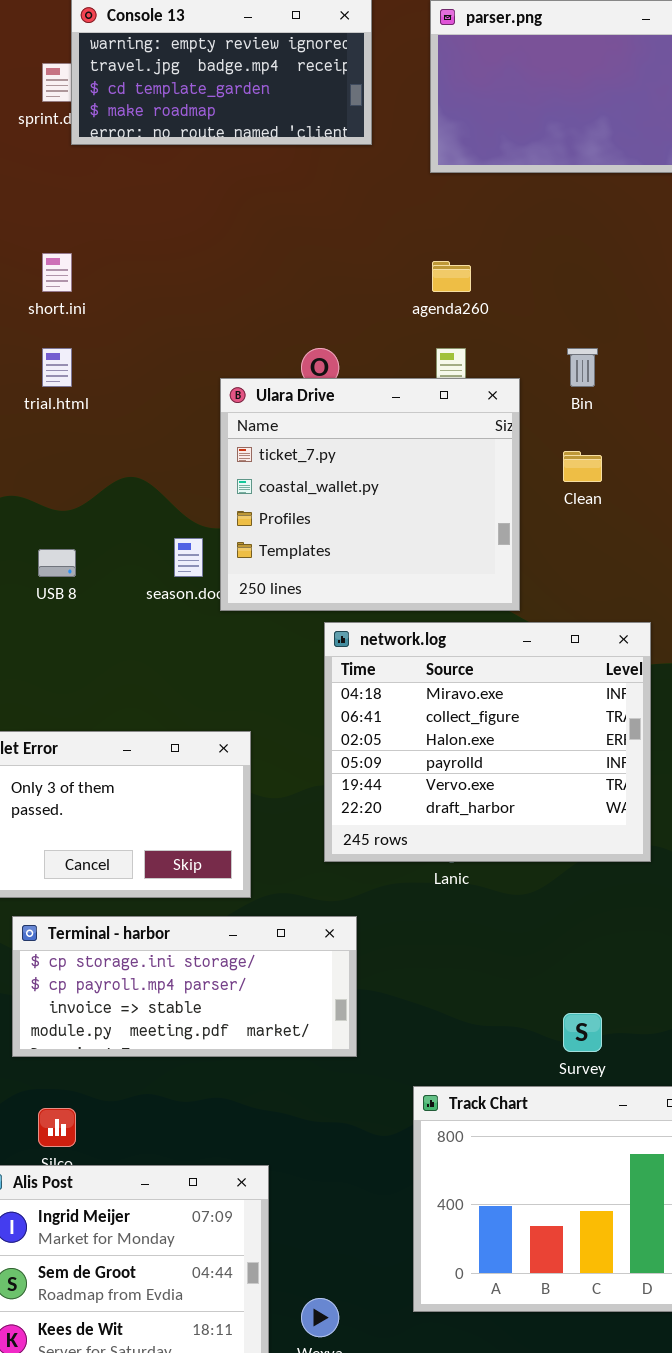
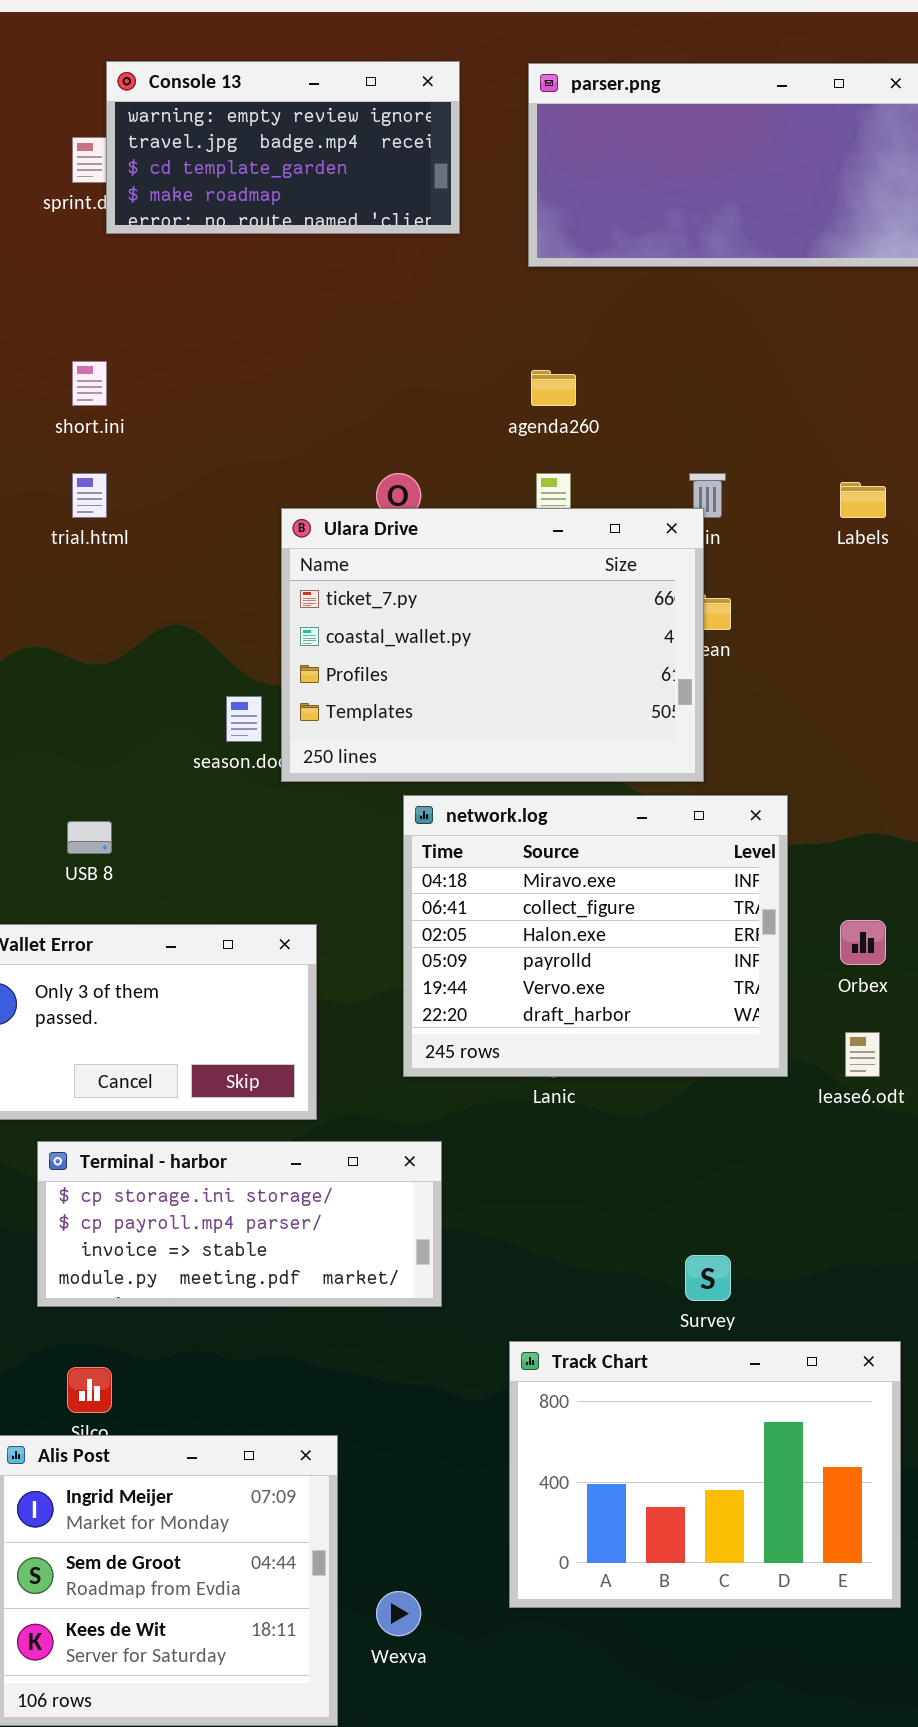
Ulara Drive: [220,378,520,611] -> [281,508,704,782], resized
USB 8: [38,549,76,577] -> [67,821,112,854], moved

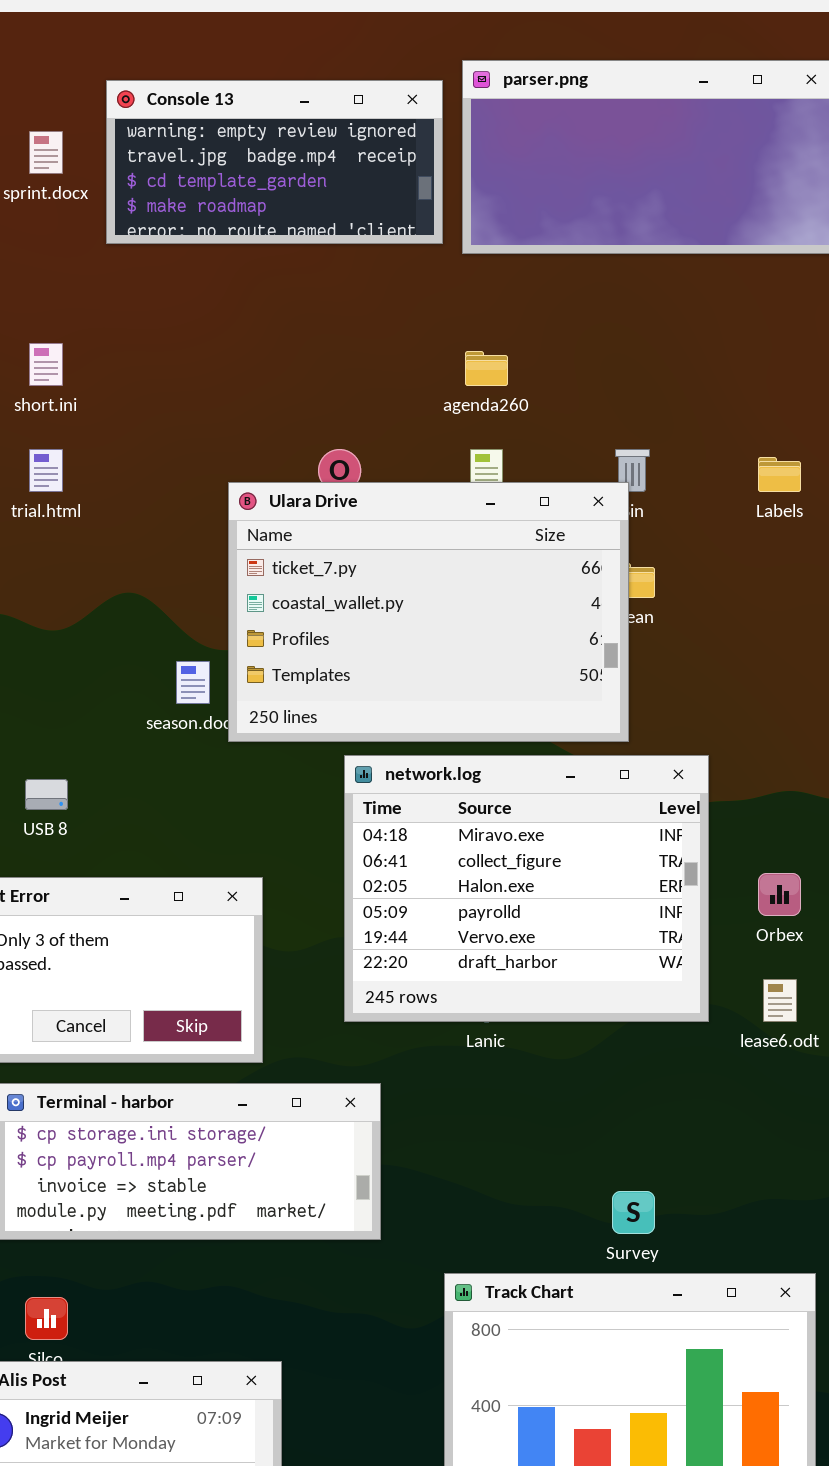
Console 13: [106,61,460,234] -> [106,80,443,244], moved

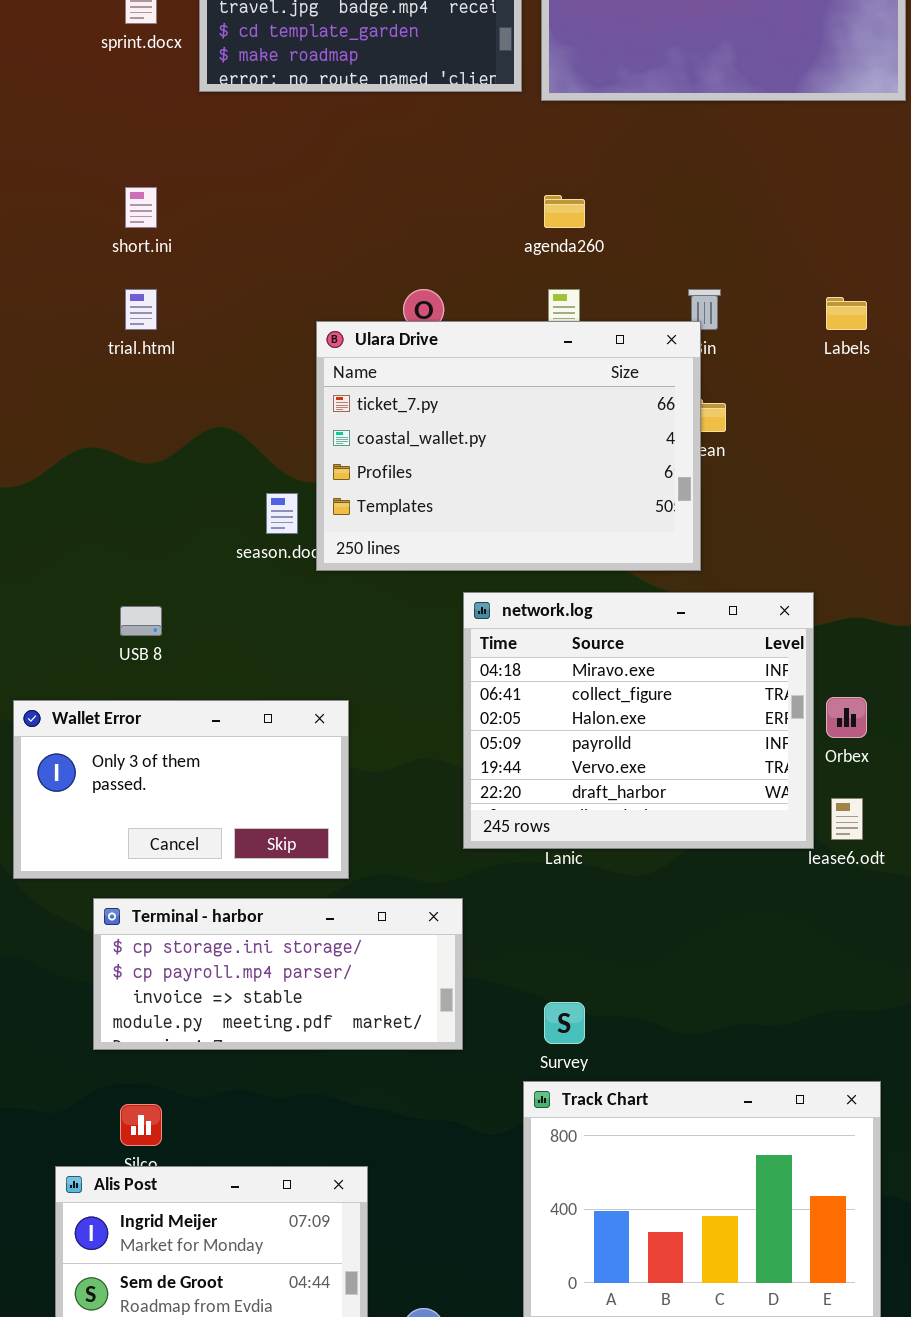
network.log: [344,755,709,1022] -> [463,592,814,849], moved
Survey: [612,1191,655,1234] -> [544,1002,585,1044], moved

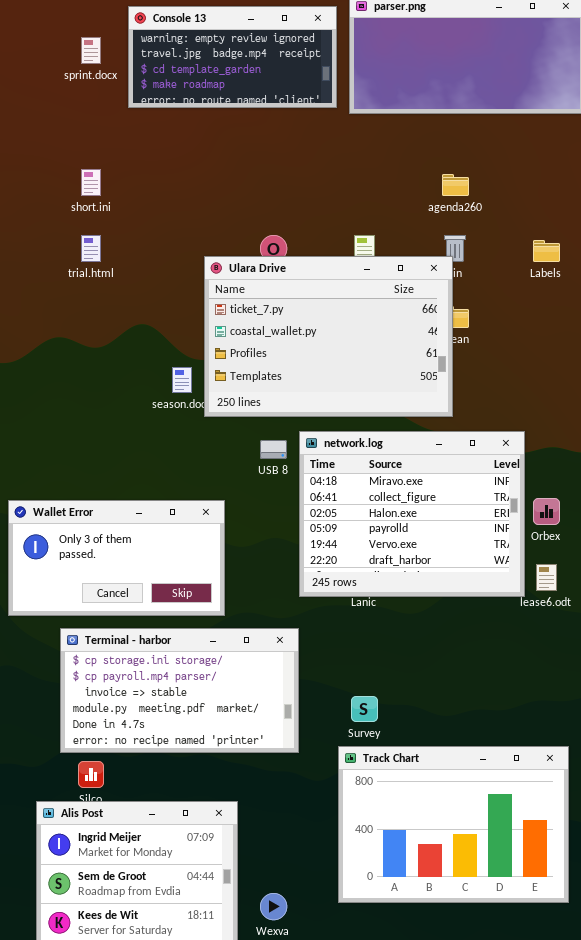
agenda260: [544,195,585,228] -> [442,174,469,196], moved
USB 8: [120,606,162,636] -> [260,440,287,459], moved
Terminal - harbor: [93,898,463,1050] -> [60,628,299,753], resized

